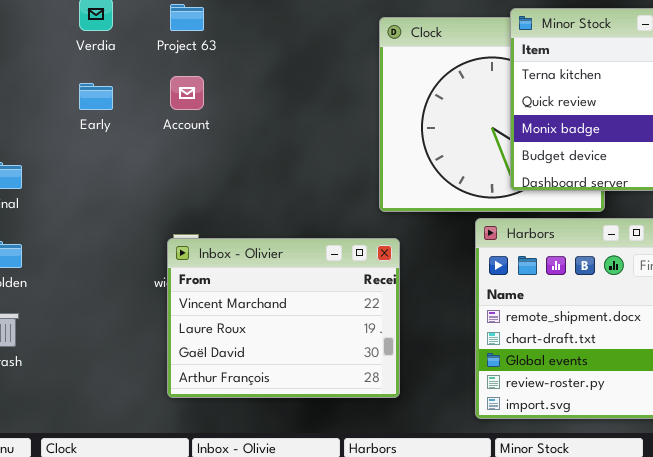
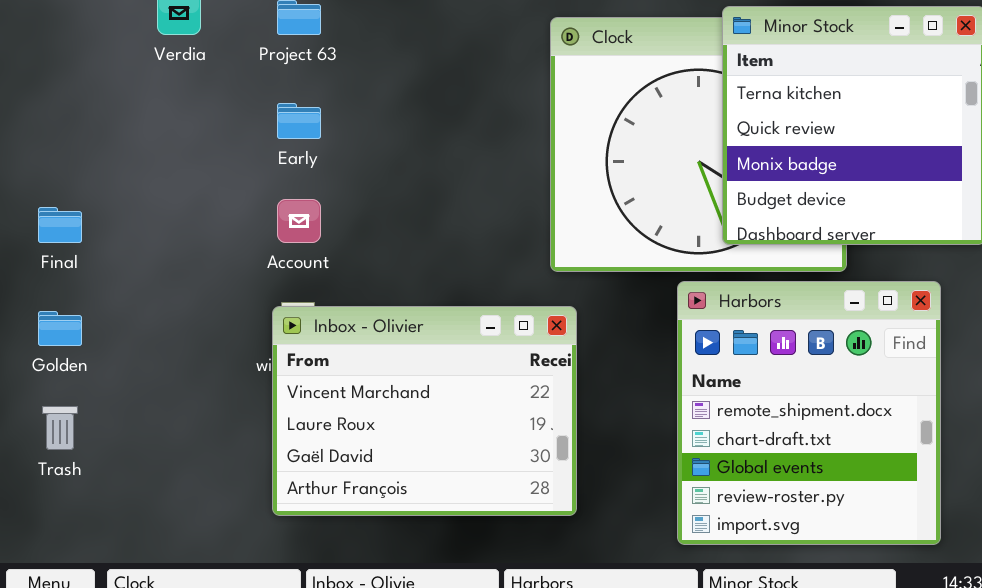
Account: [170,76,204,110] -> [277,199,321,243], moved
Early: [79,83,113,110] -> [277,103,321,139], moved

